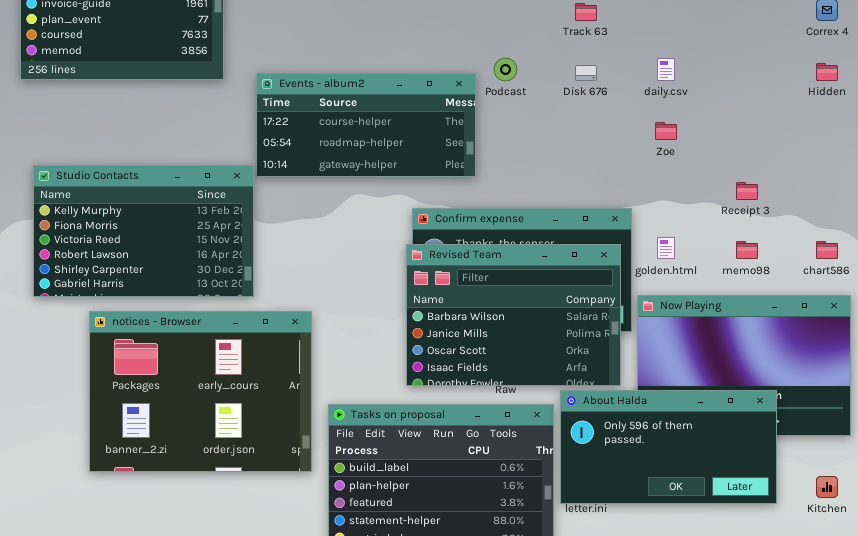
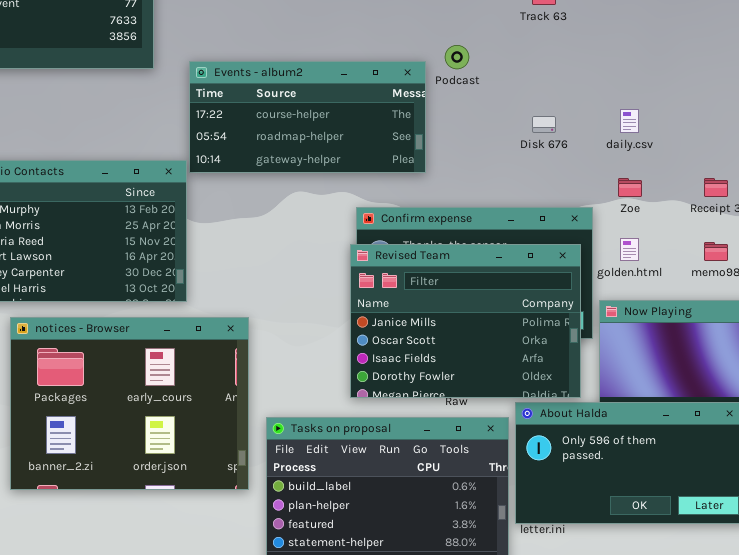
daily.csv: [657,58,675,81] -> [620,109,639,133], moved
Disk 676: [575,65,597,81] -> [532,116,556,133], moved
Zoe: [655,122,677,140] -> [618,178,642,197], moved
Revised Team: [406,244,621,386] -> [350,244,581,398], scrolled down 1 row

